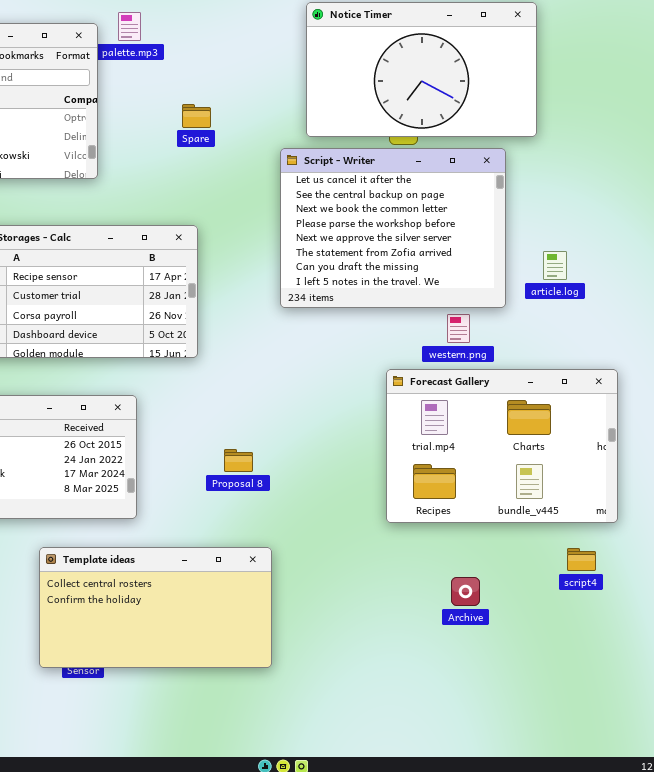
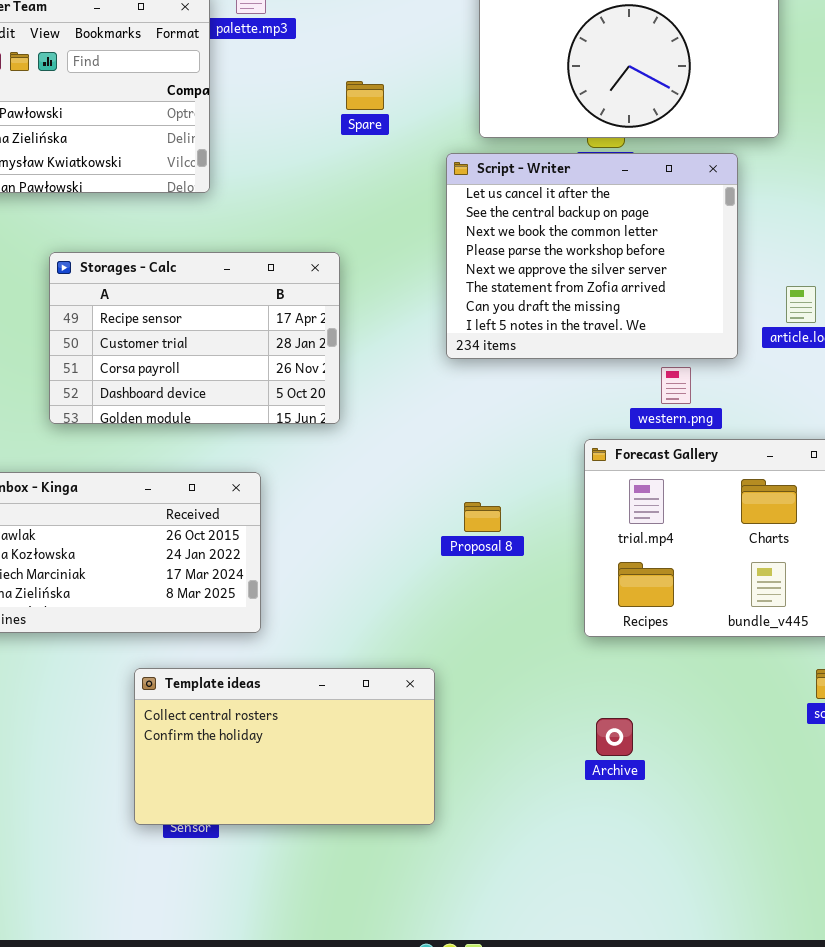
Spare: [182,104,211,128] -> [346,81,384,110], moved
Proposal 8: [224,449,253,472] -> [464,502,501,532], moved
Archive: [451,577,480,606] -> [596,718,633,756], moved

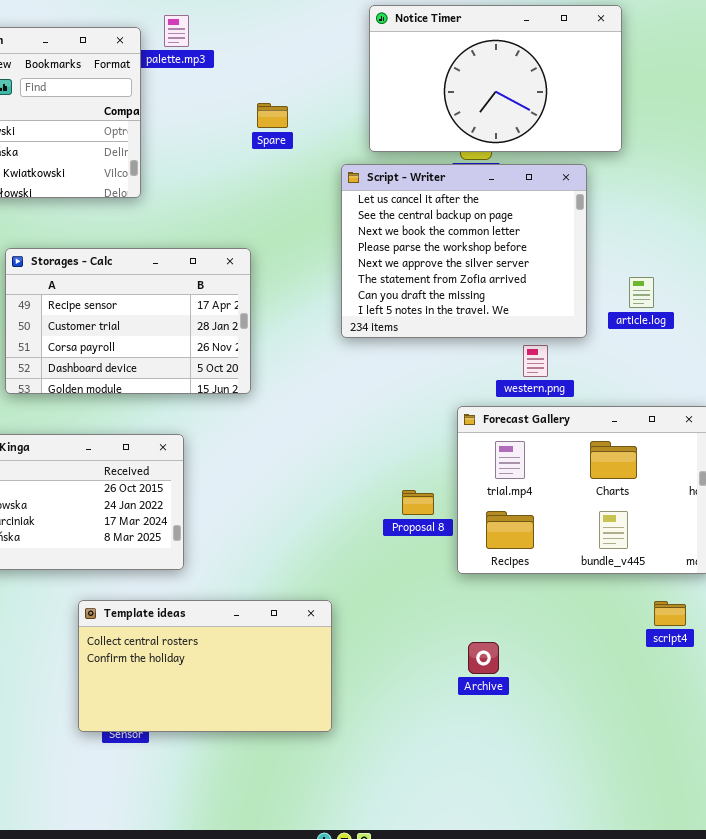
Proposal 8: [464,502,501,532] -> [402,490,434,515], moved

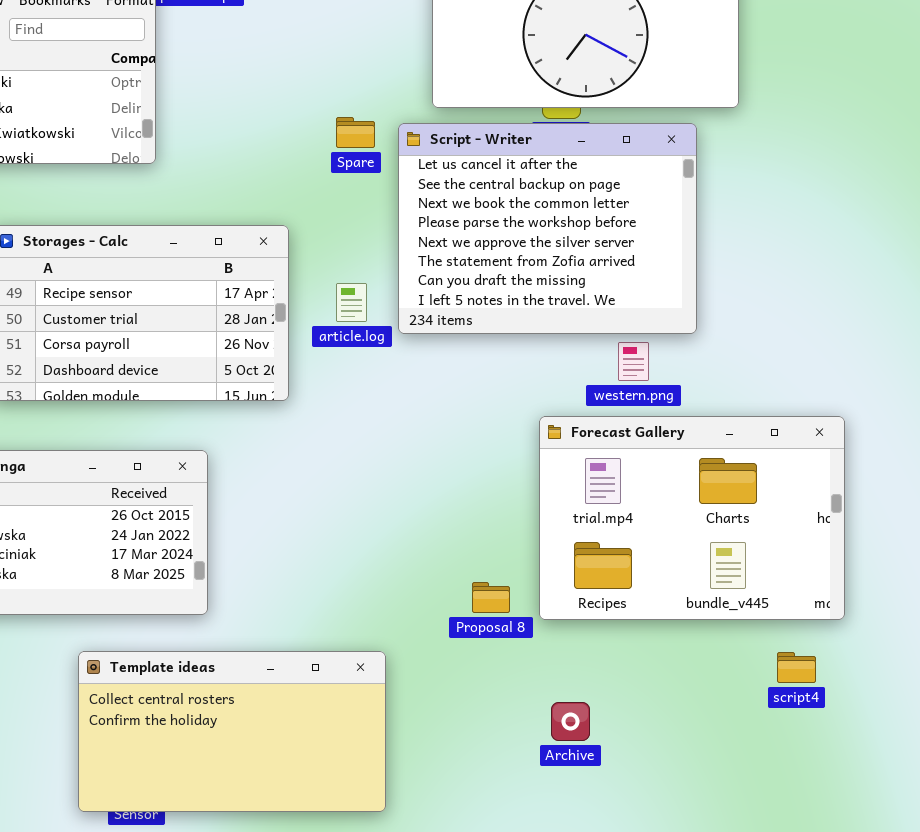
Spare: [257,103,288,128] -> [336,117,375,148], moved
article.log: [629,277,654,308] -> [336,283,367,322], moved
Proposal 8: [402,490,434,515] -> [472,582,510,613], moved

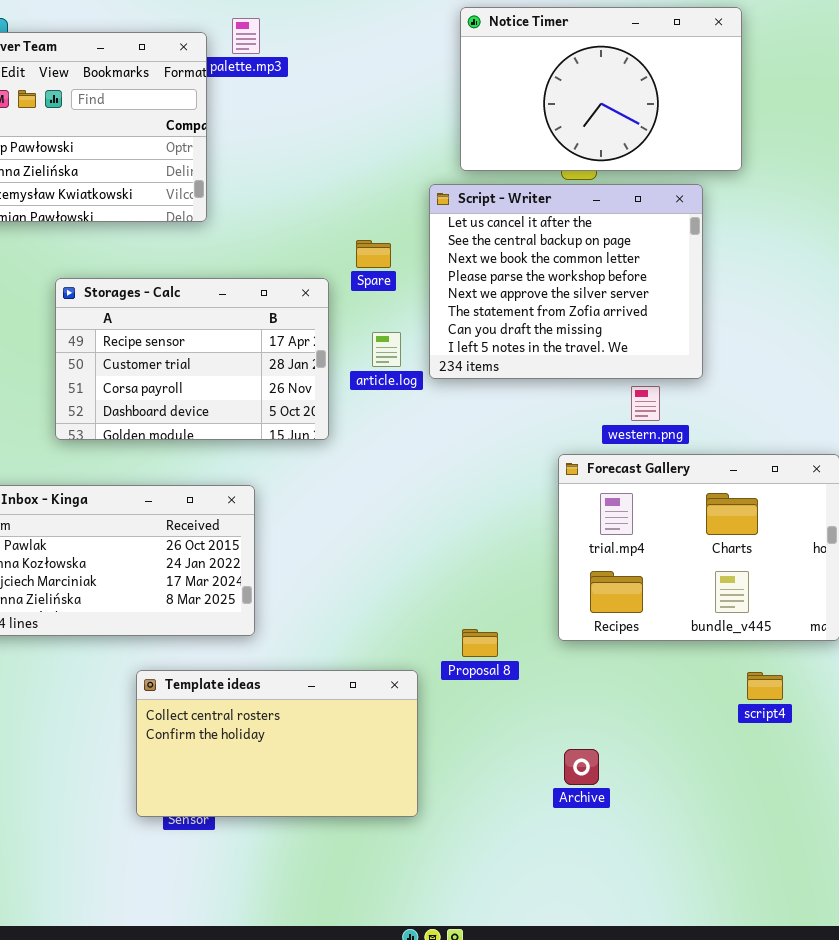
Spare: [336,117,375,148] -> [356,240,391,268], moved
Proposal 8: [472,582,510,613] -> [462,629,498,657], moved
script4: [777,652,816,683] -> [747,672,783,700], moved
Archive: [551,702,590,741] -> [564,749,599,785], moved

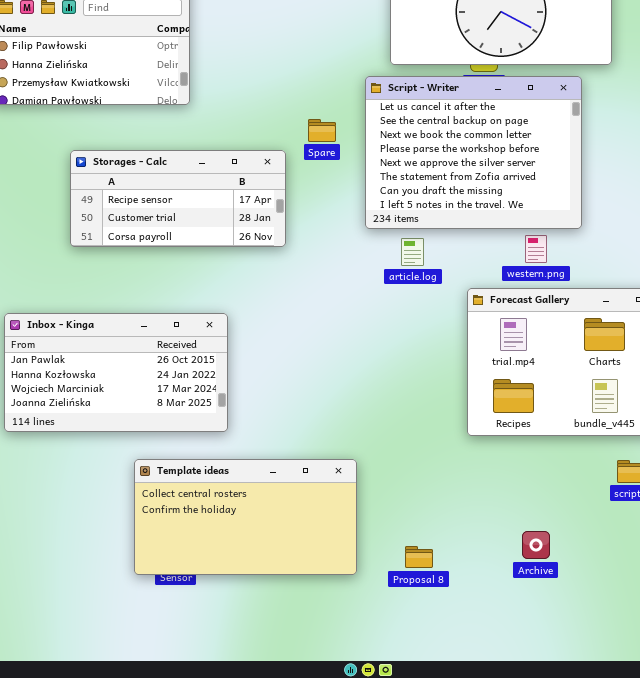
Storages - Calc: [55,278,329,440] -> [70,150,286,247], resized
article.log: [372,332,401,367] -> [401,238,424,266], moved
Proposal 8: [462,629,498,657] -> [405,546,433,568], moved
Archive: [564,749,599,785] -> [522,531,550,559], moved

